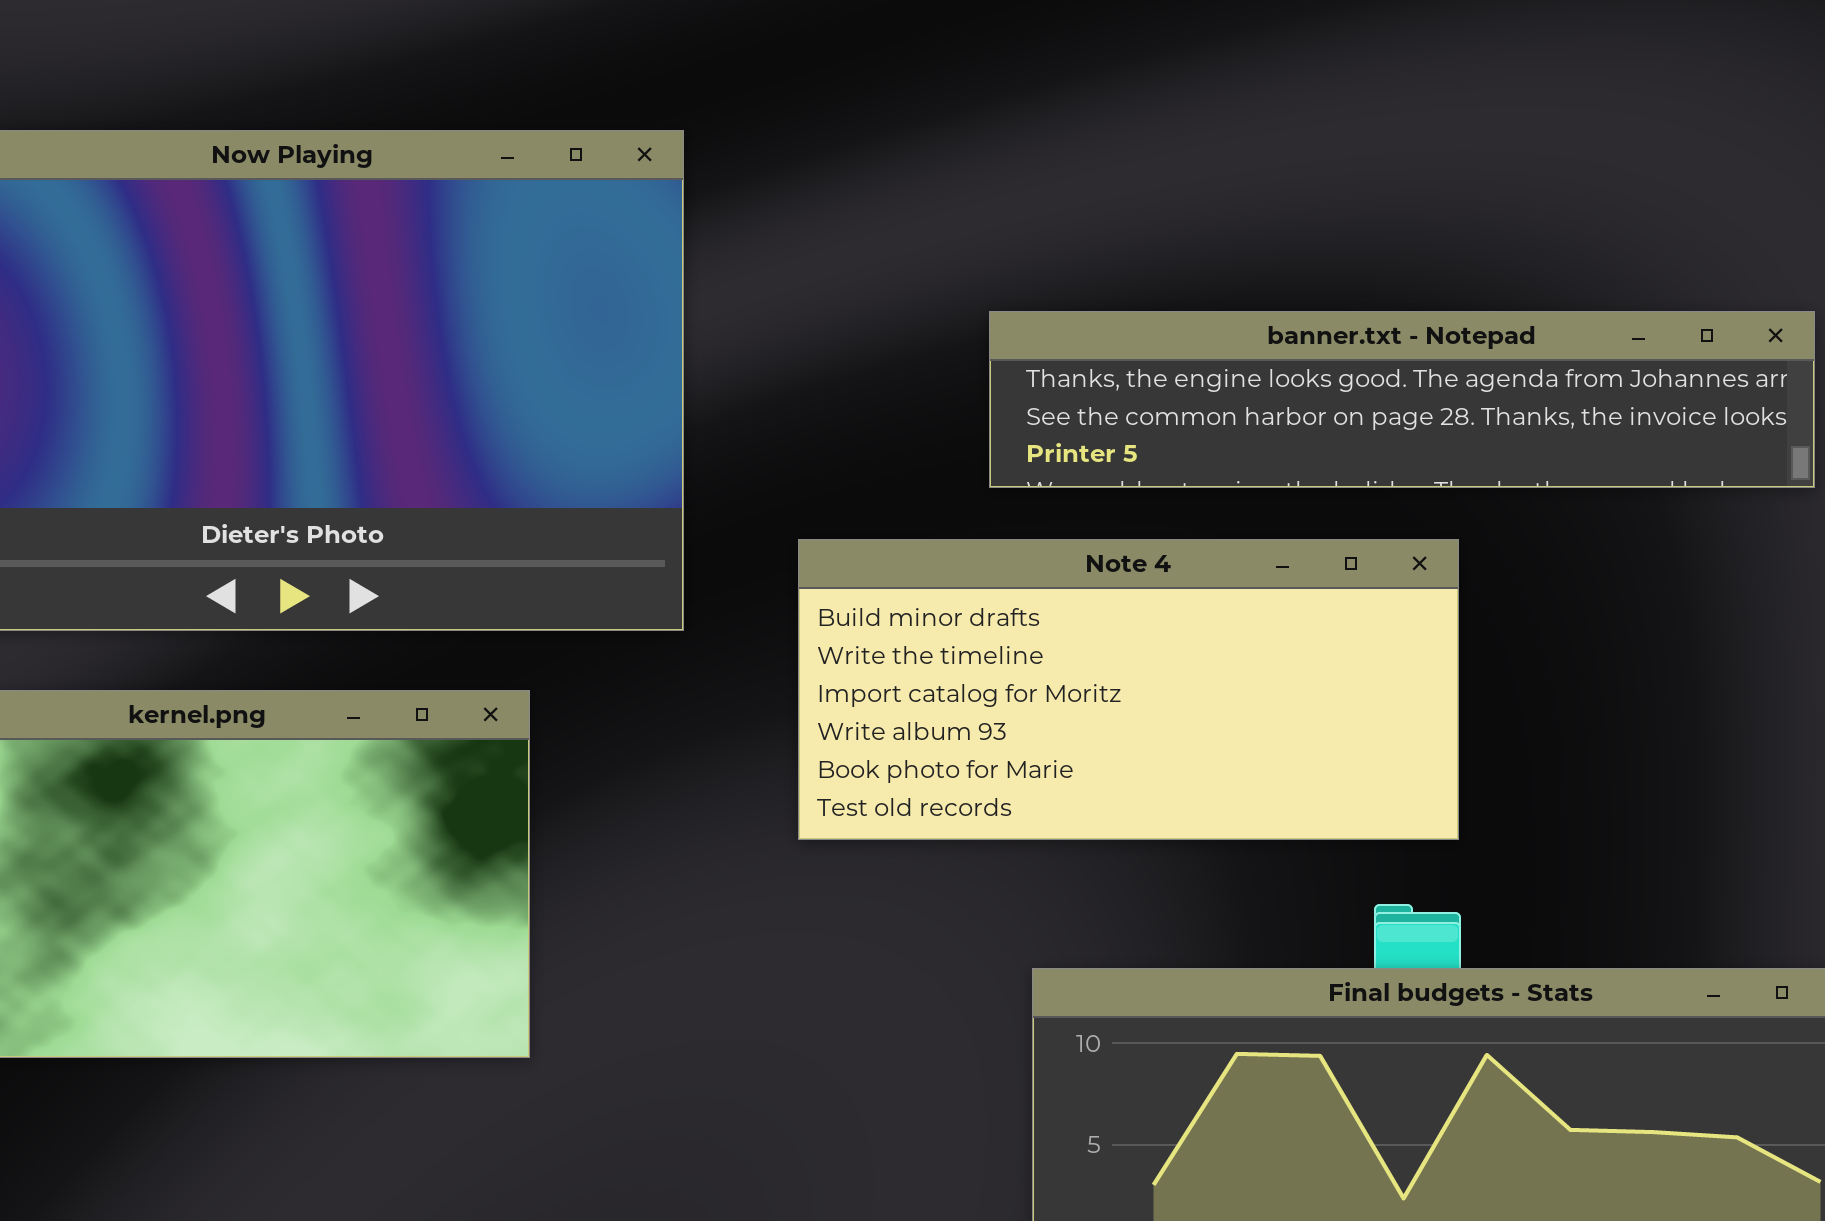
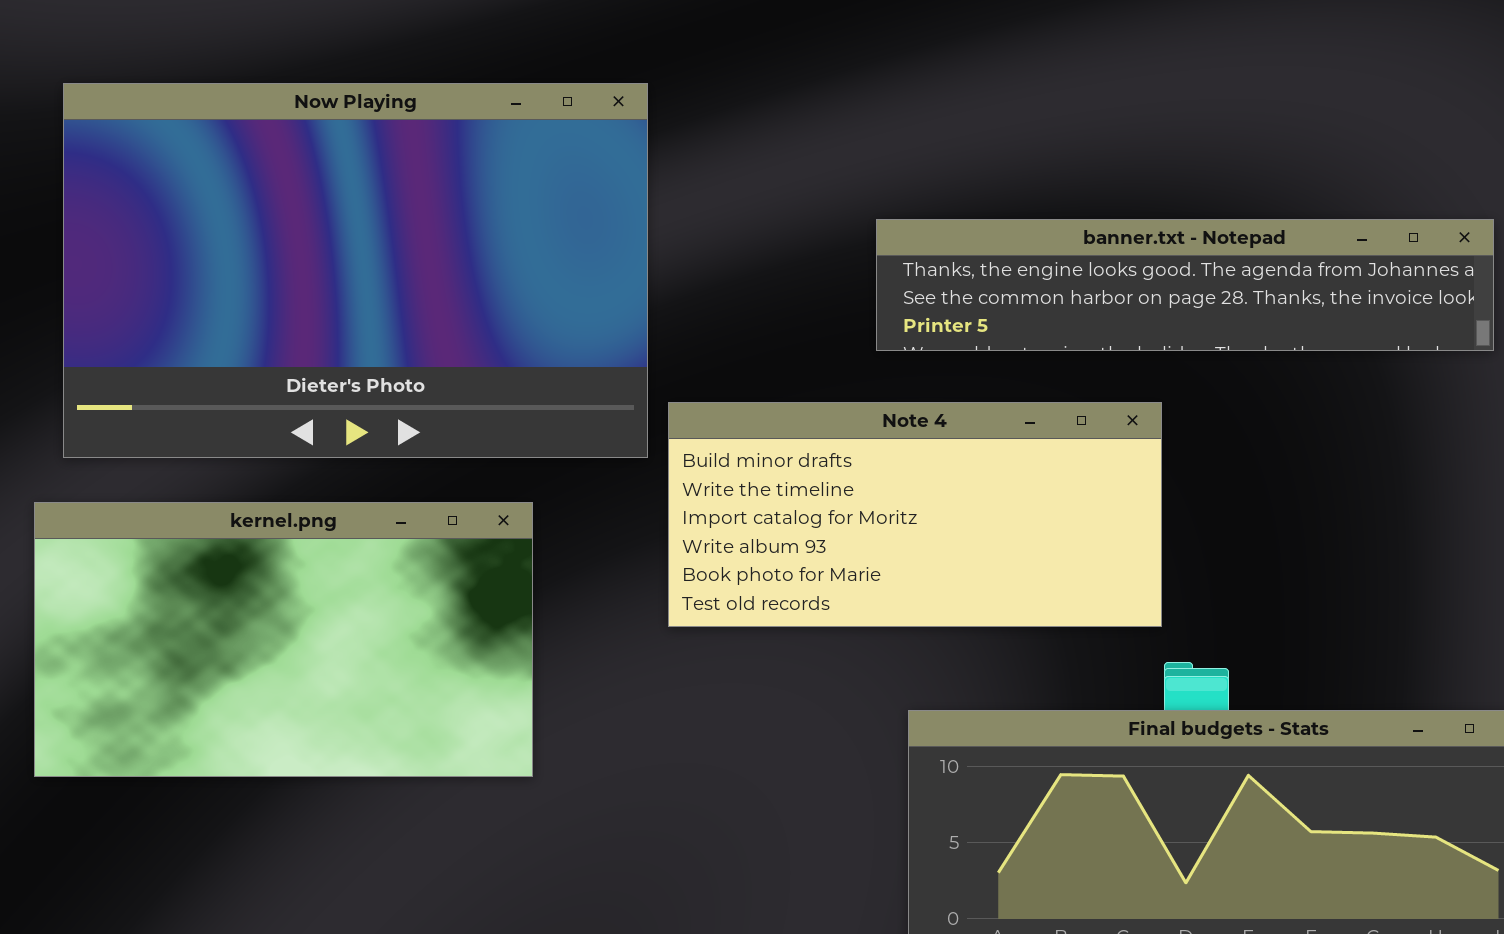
Note 4: [798,539,1459,840] -> [668,402,1162,627], moved

